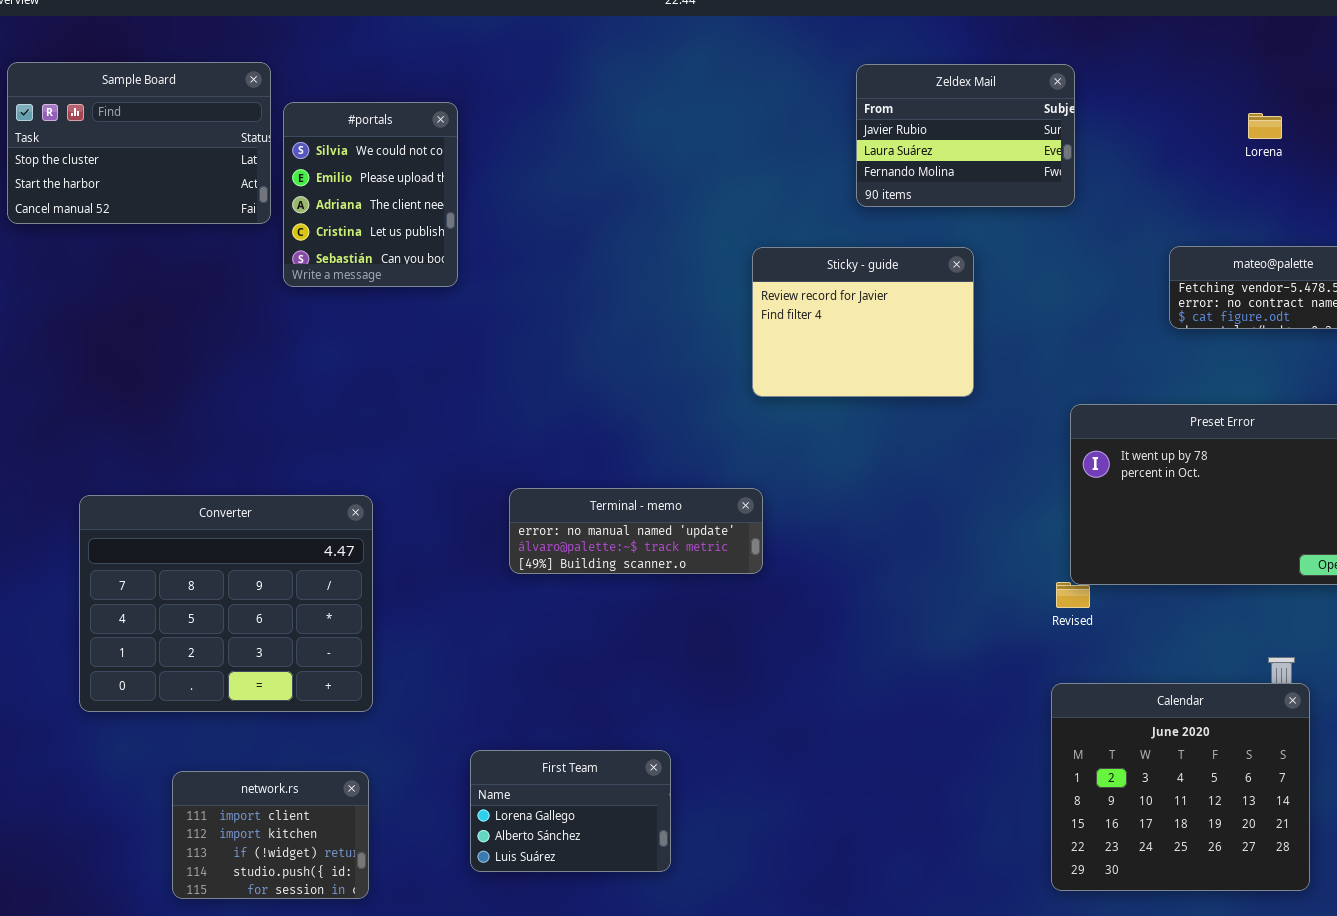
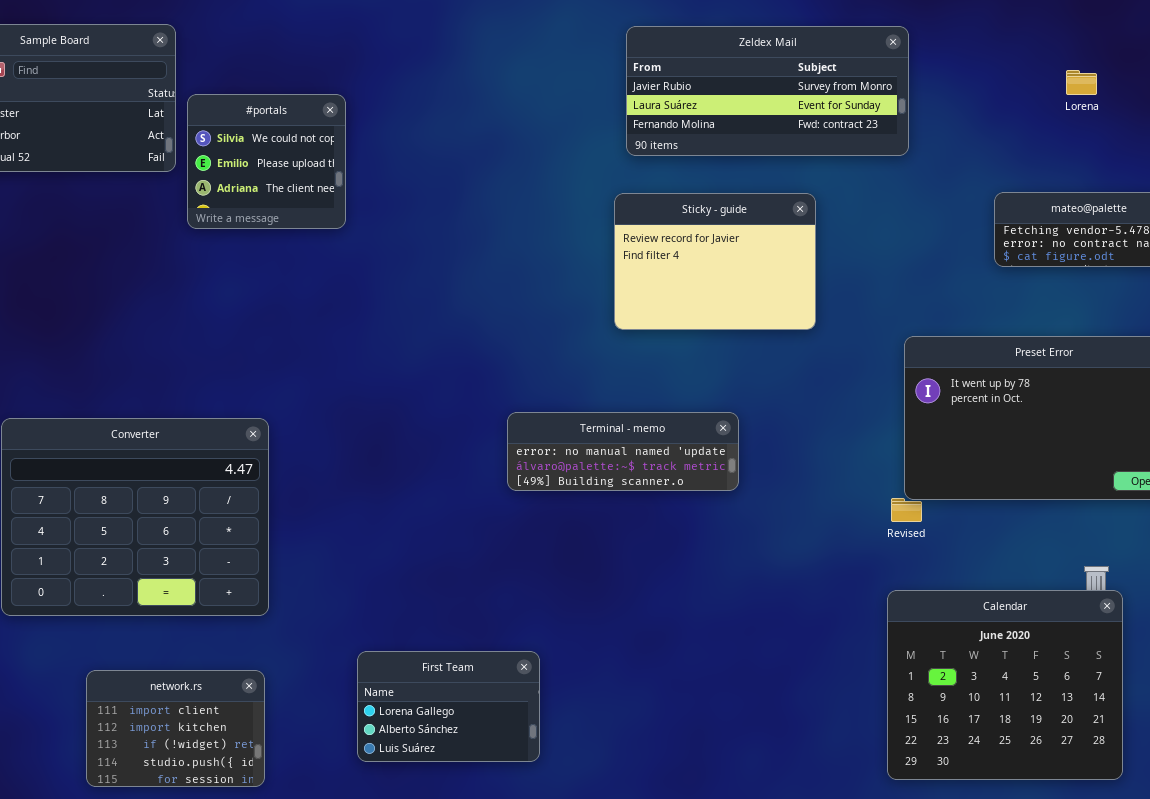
Zeldex Mail: [856,64,1075,207] -> [626,26,909,156], resized
#portals: [283,102,458,287] -> [187,94,346,229], resized
Terminal - memo: [509,488,763,574] -> [507,412,739,491], moved

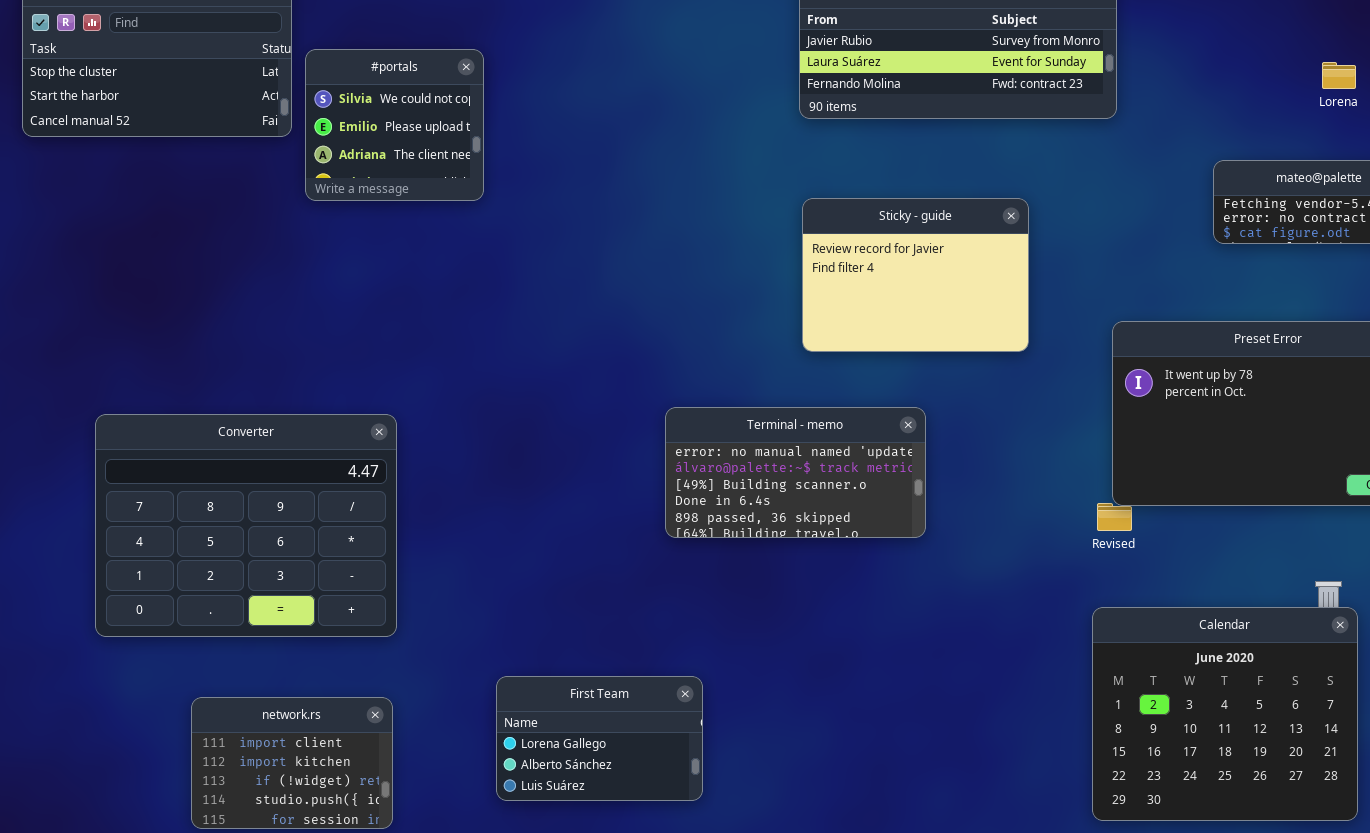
Lorena: [1066,70,1097,95] -> [1322,62,1356,89], moved
Sticky - guide: [614,193,816,330] -> [802,198,1029,352], moved
Terminal - memo: [507,412,739,491] -> [665,407,926,538], resized

